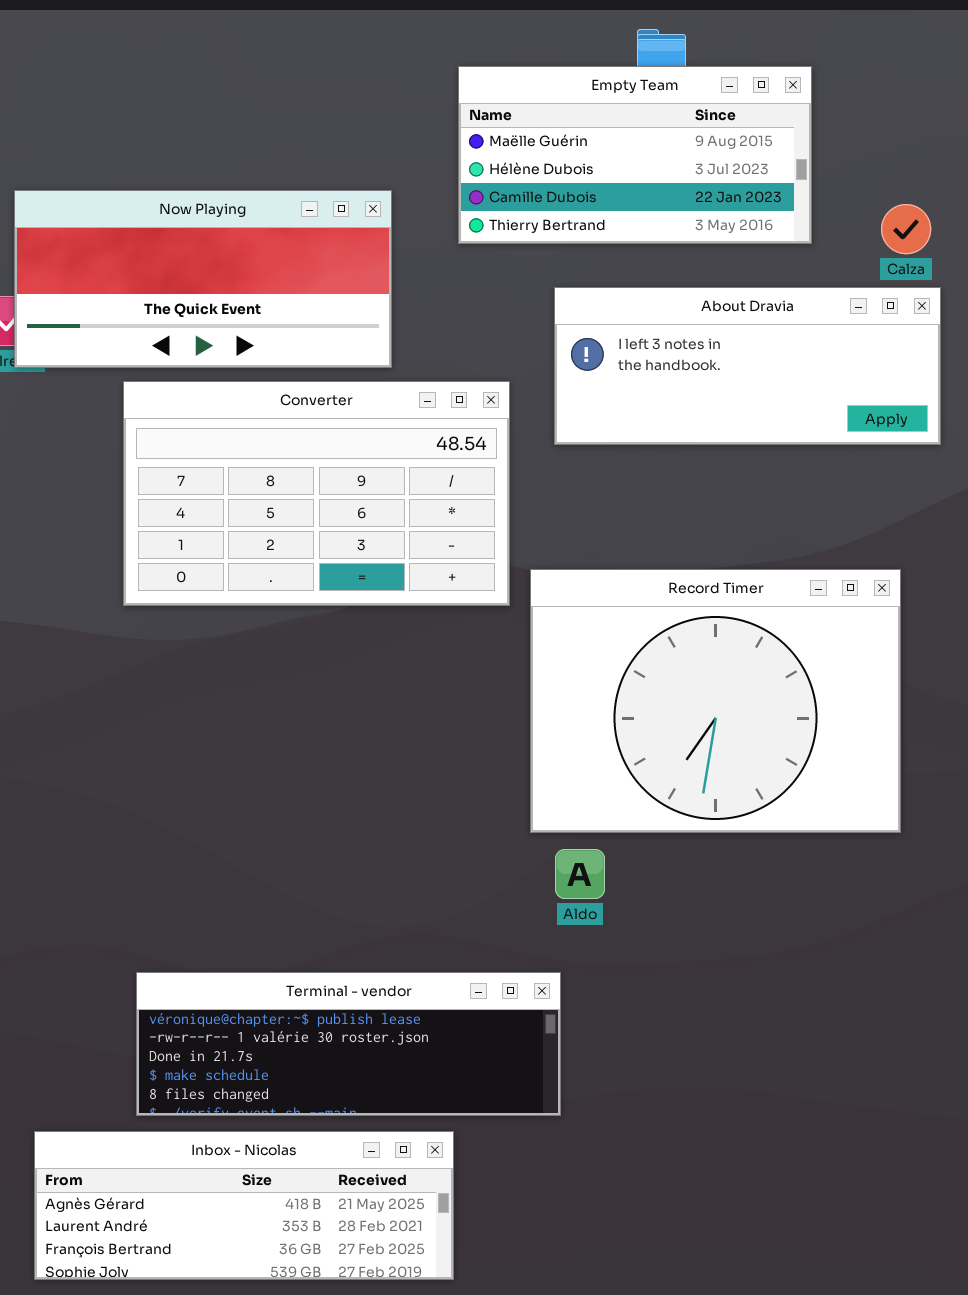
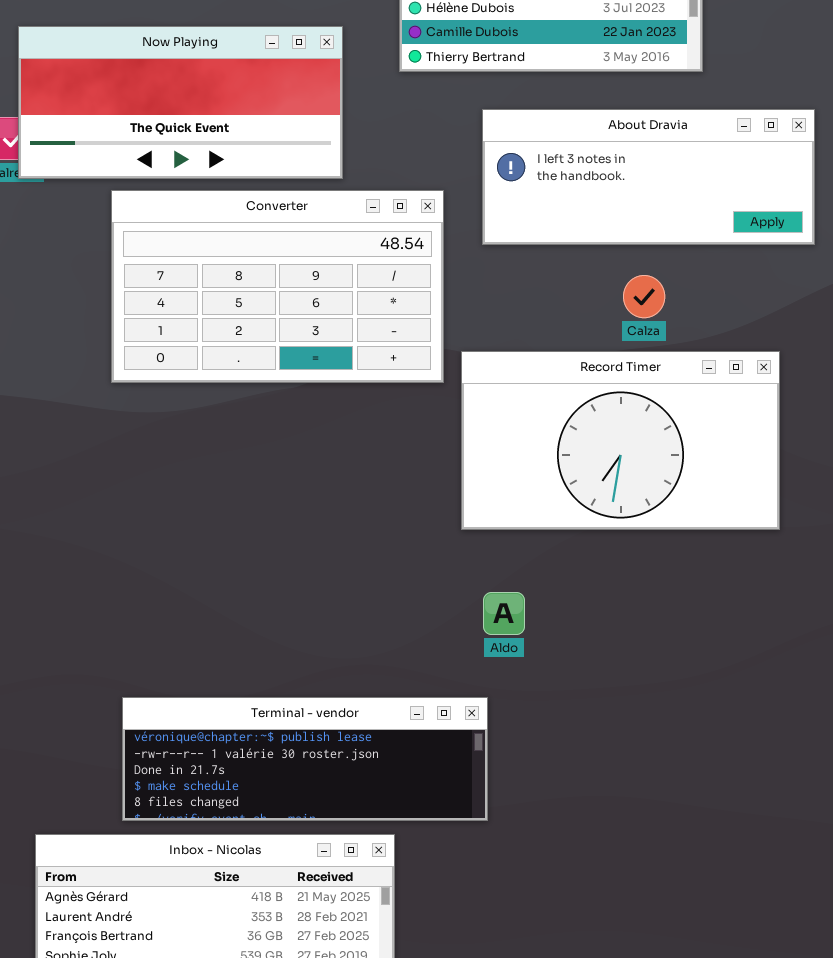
Calza: [881,204,931,254] -> [623,275,665,318], moved
Record Timer: [530,569,901,833] -> [461,351,780,530], resized

